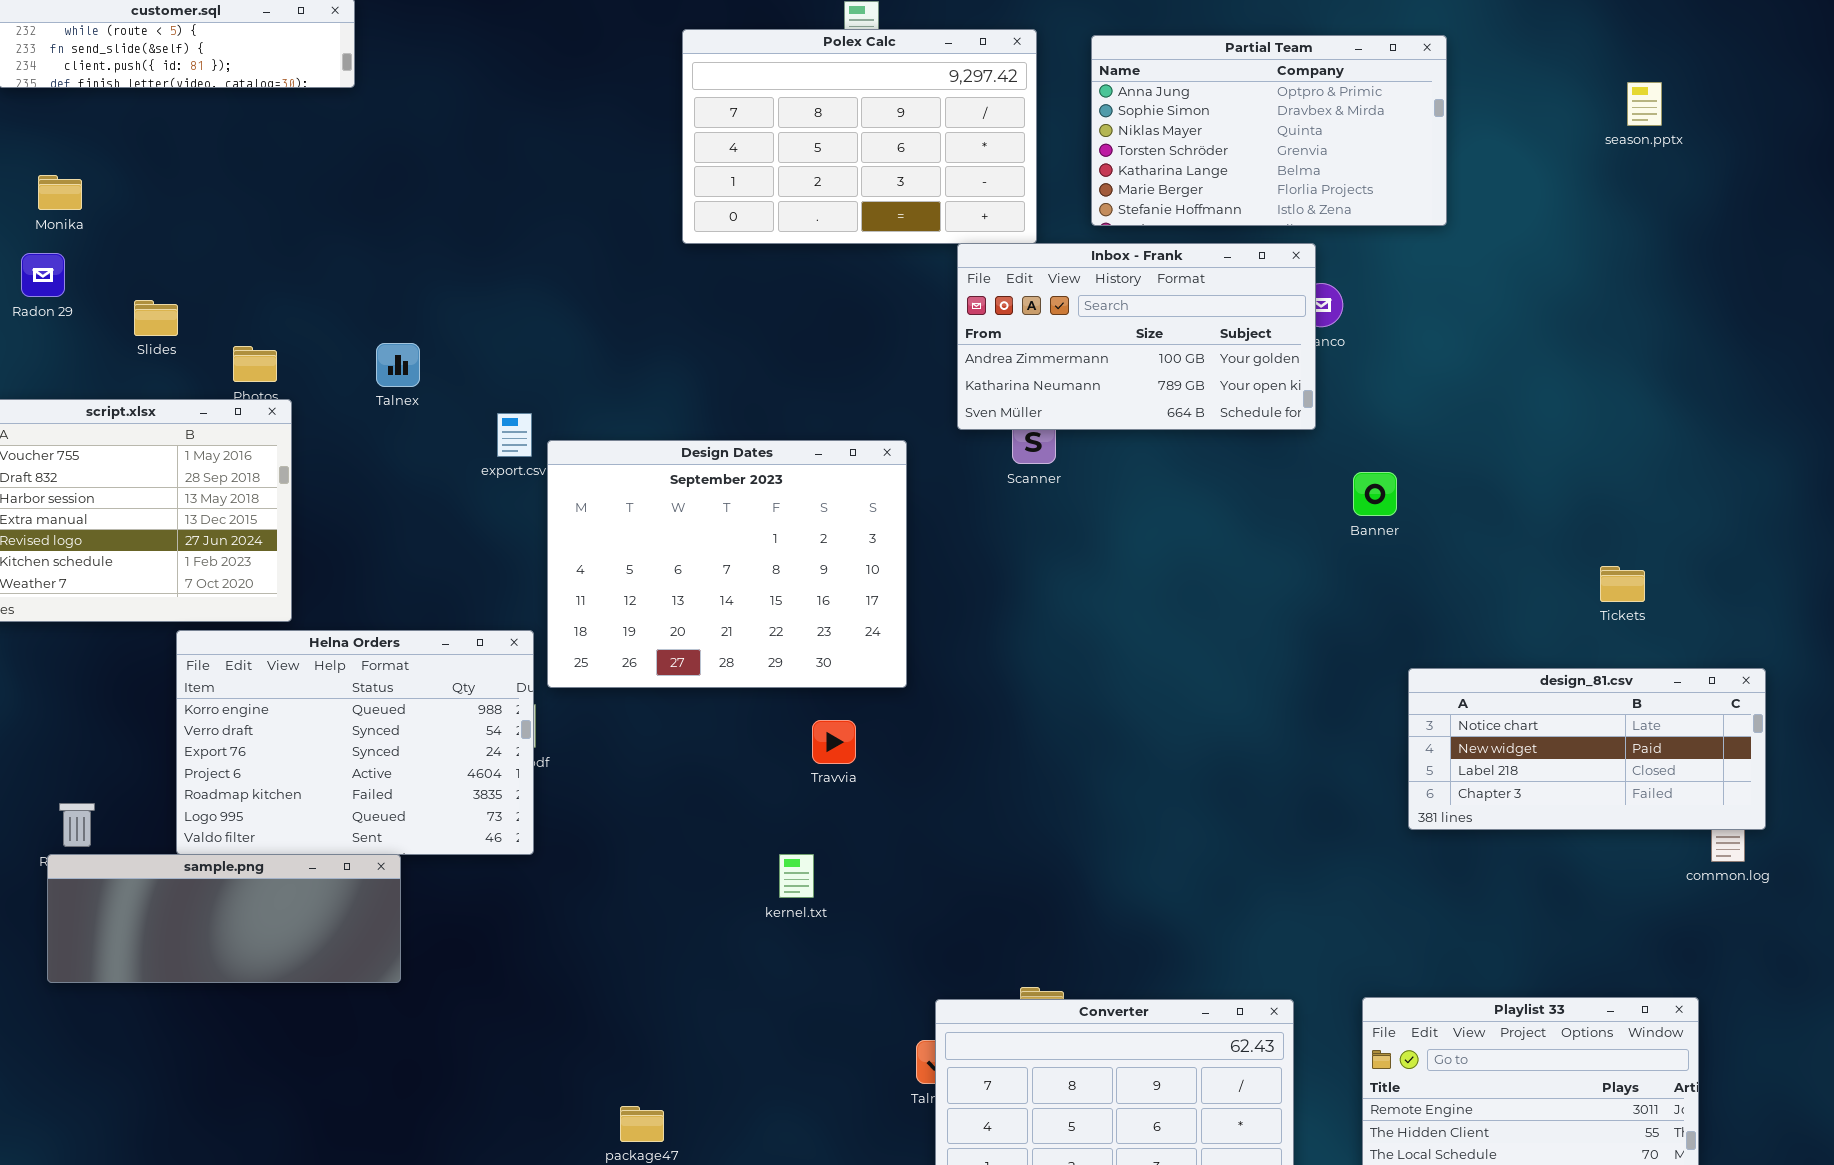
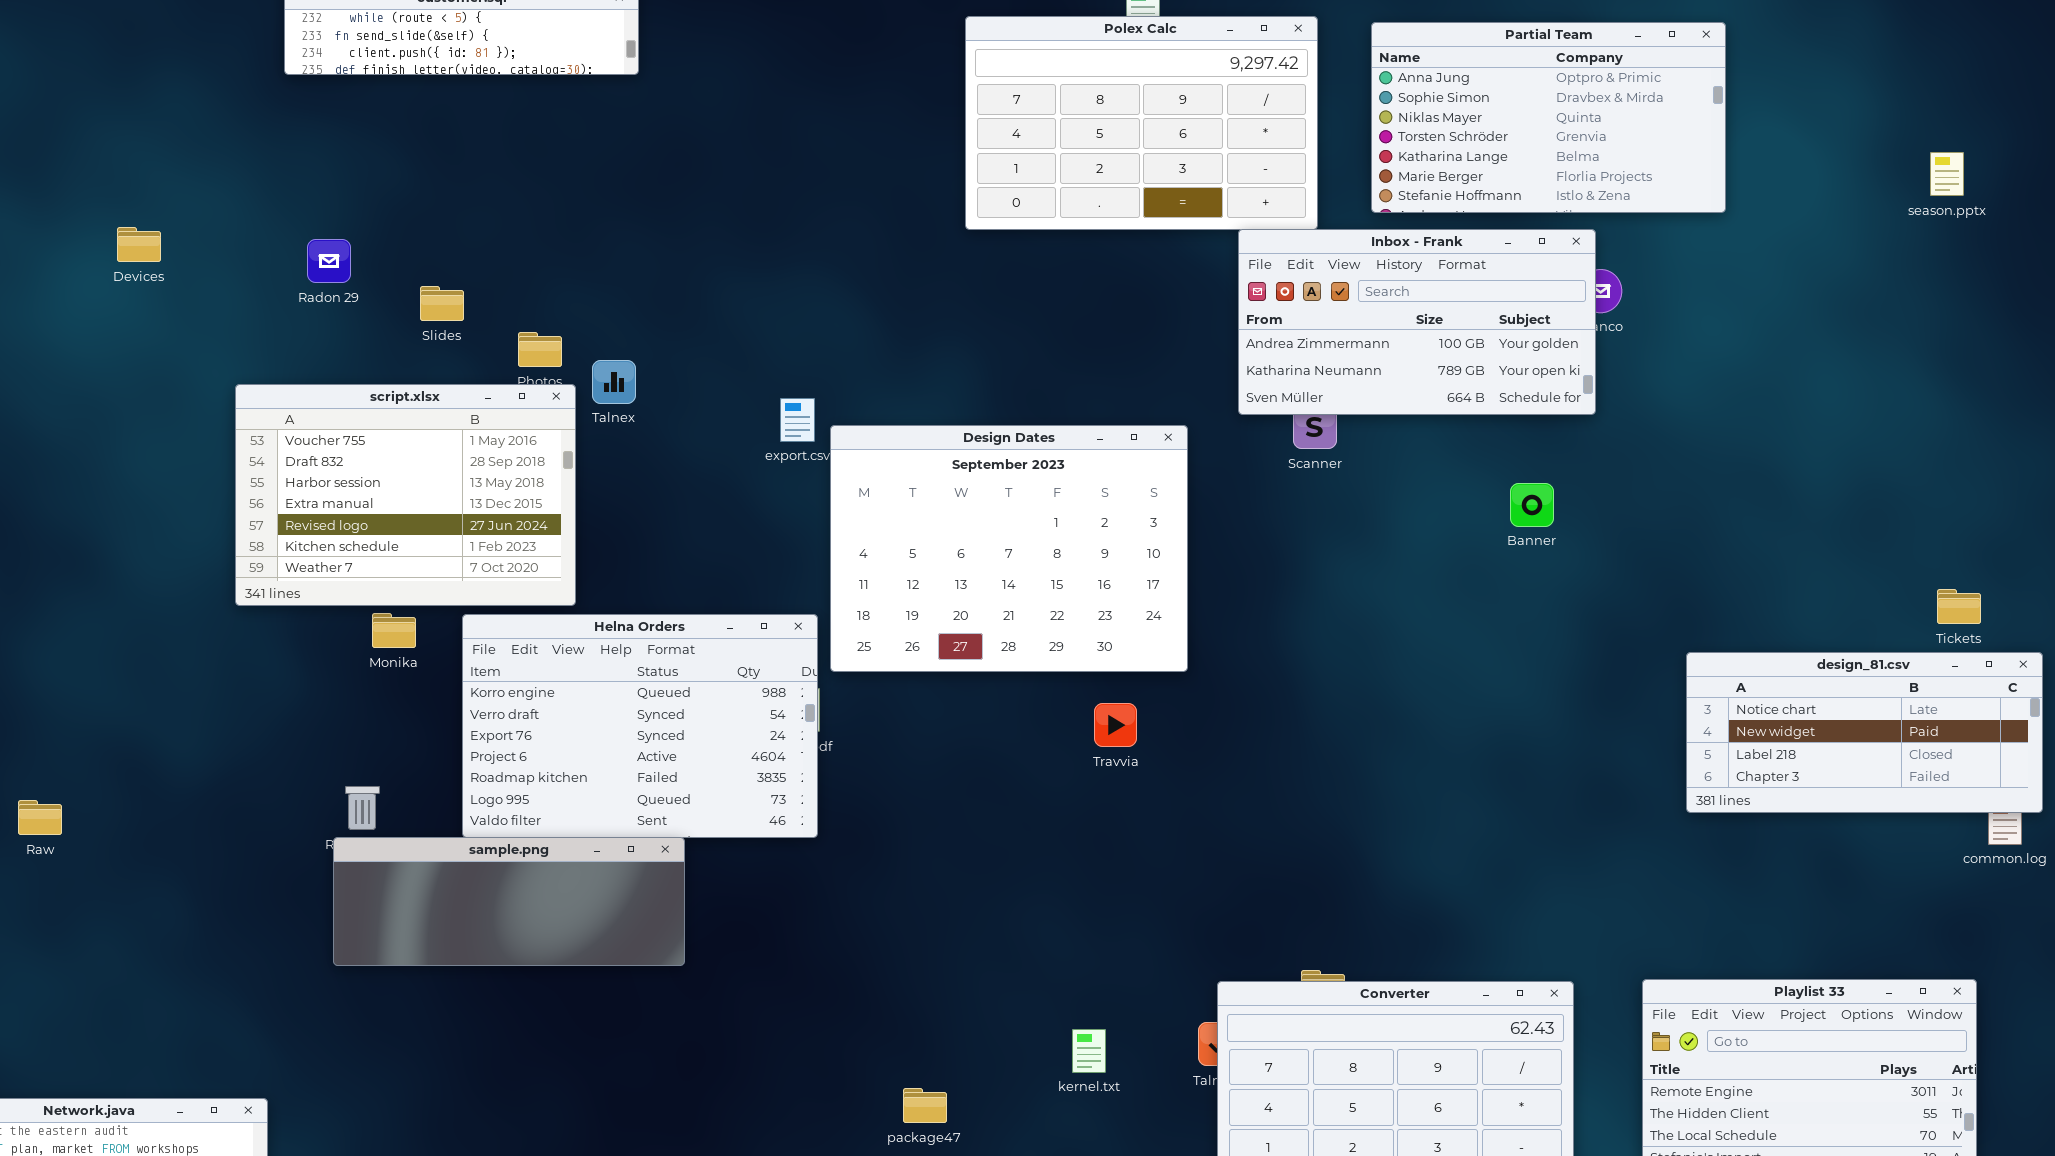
season.pptx: [1627,82,1662,126] -> [1930,152,1964,196], moved
Monika: [38,175,82,210] -> [372,613,416,648], moved
Talnex: [376,343,420,387] -> [592,360,636,404], moved
Banner: [1353,472,1397,516] -> [1510,483,1554,527], moved
Tickets: [1600,566,1645,602] -> [1937,589,1981,624], moved
kernel.txt: [779,854,814,898] -> [1072,1029,1106,1073], moved

